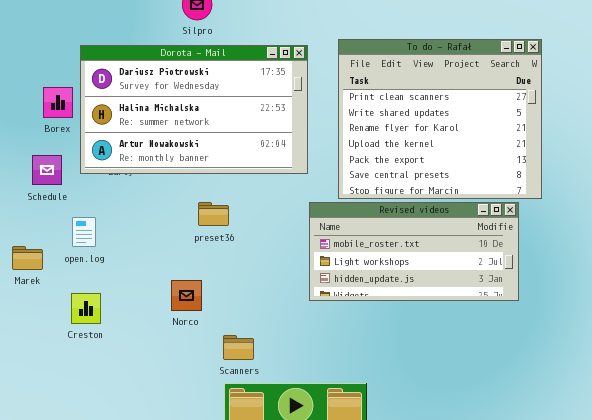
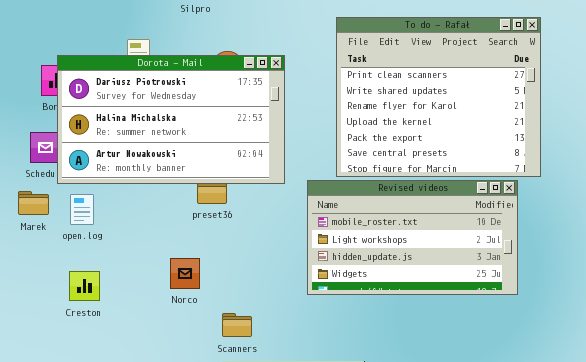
Dorota - Mail: [80,45,308,174] -> [57,55,285,184], moved
Revised videos: [309,202,519,301] -> [307,180,518,295], resized
Marek: [12,246,43,270] -> [18,191,49,215], moved

